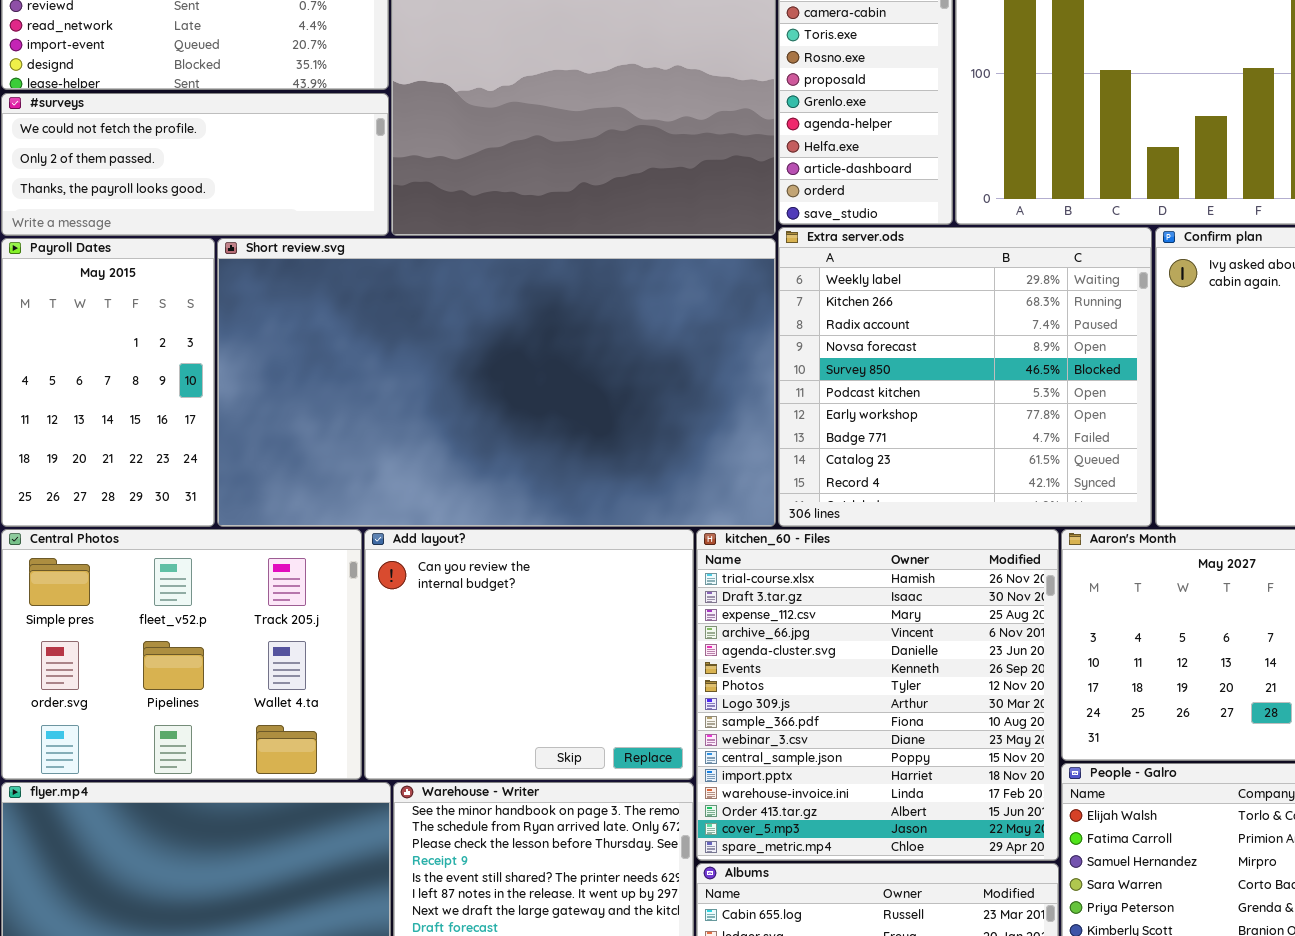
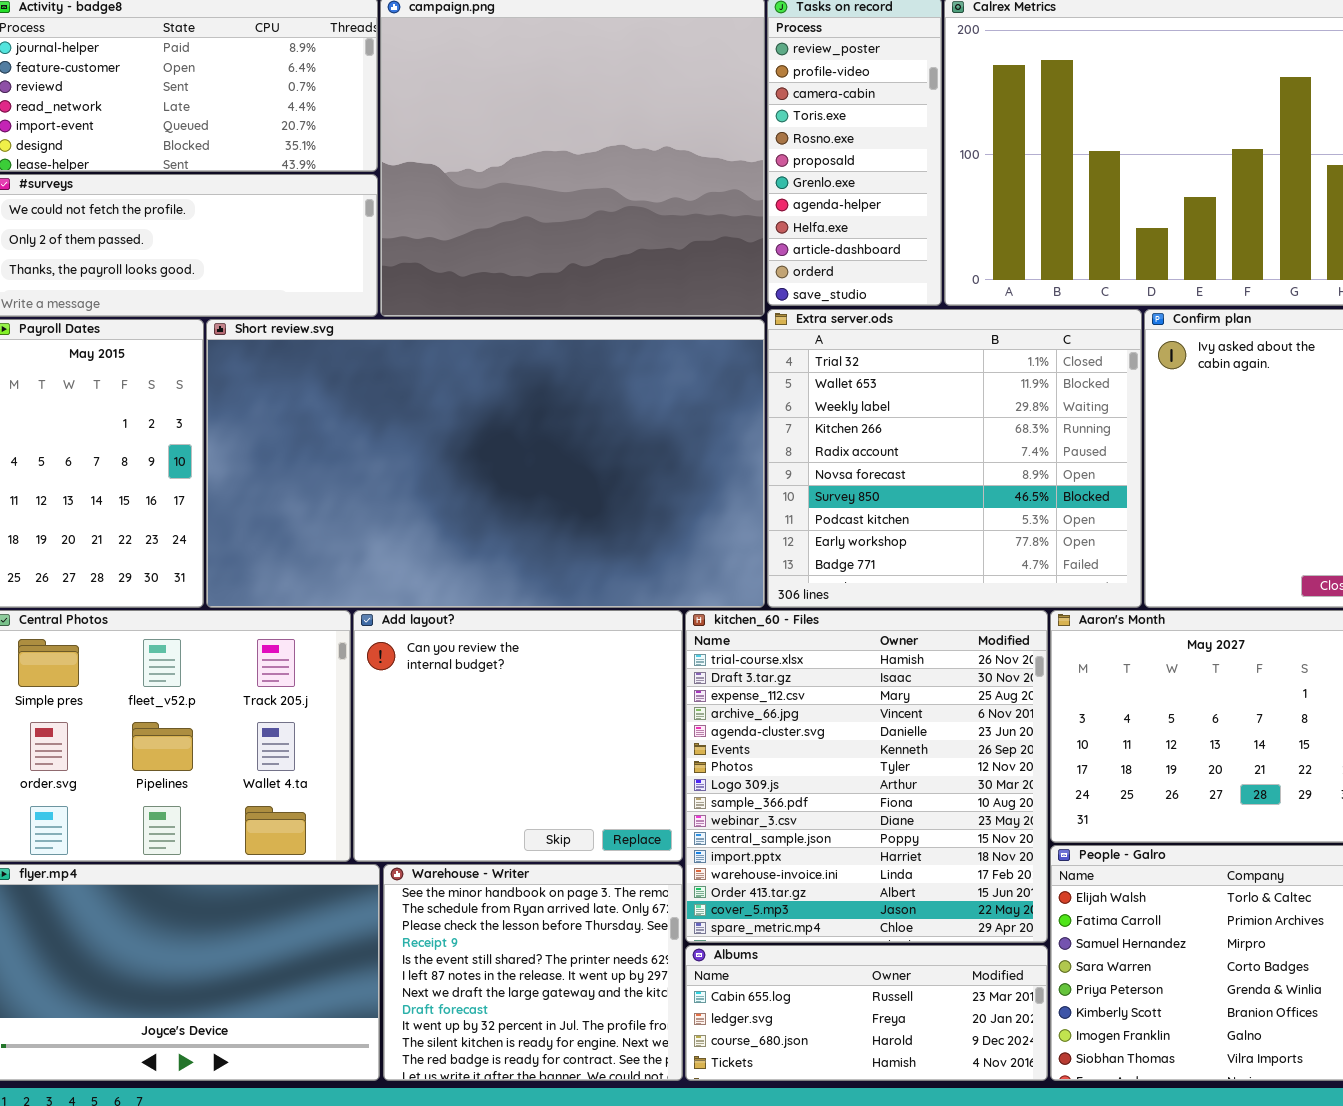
Extra server.ods: [778,227,1152,527] -> [767,309,1142,608], scrolled up 2 rows

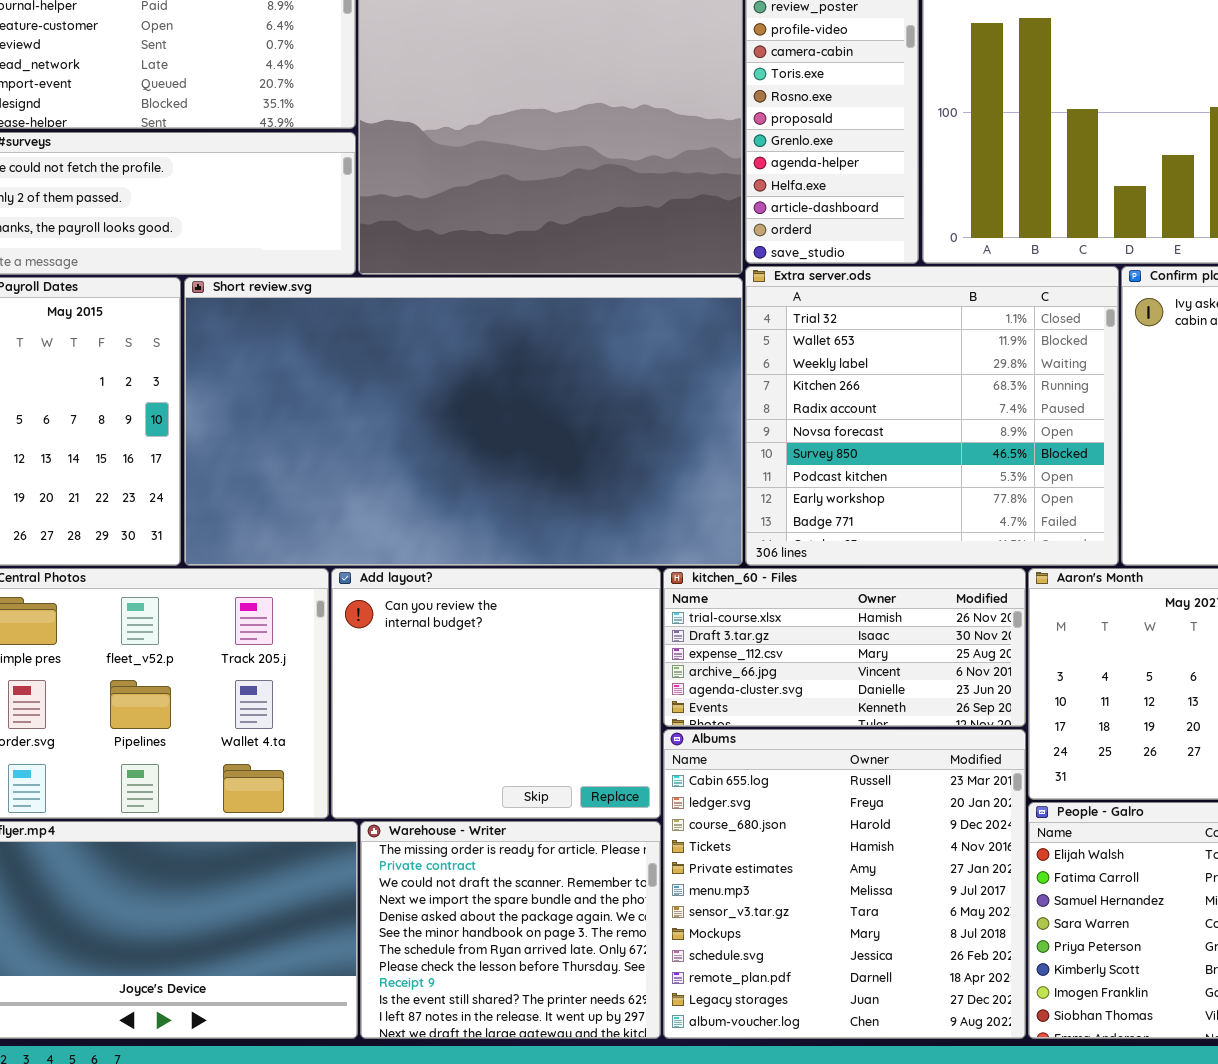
kitchen_60 - Files: [685,610,1048,943] -> [663,568,1026,727], resized
Warehouse - Writer: [383,864,683,1081] -> [360,821,661,1039], scrolled up 5 rows
Albums: [685,945,1048,1081] -> [663,729,1026,1039], resized

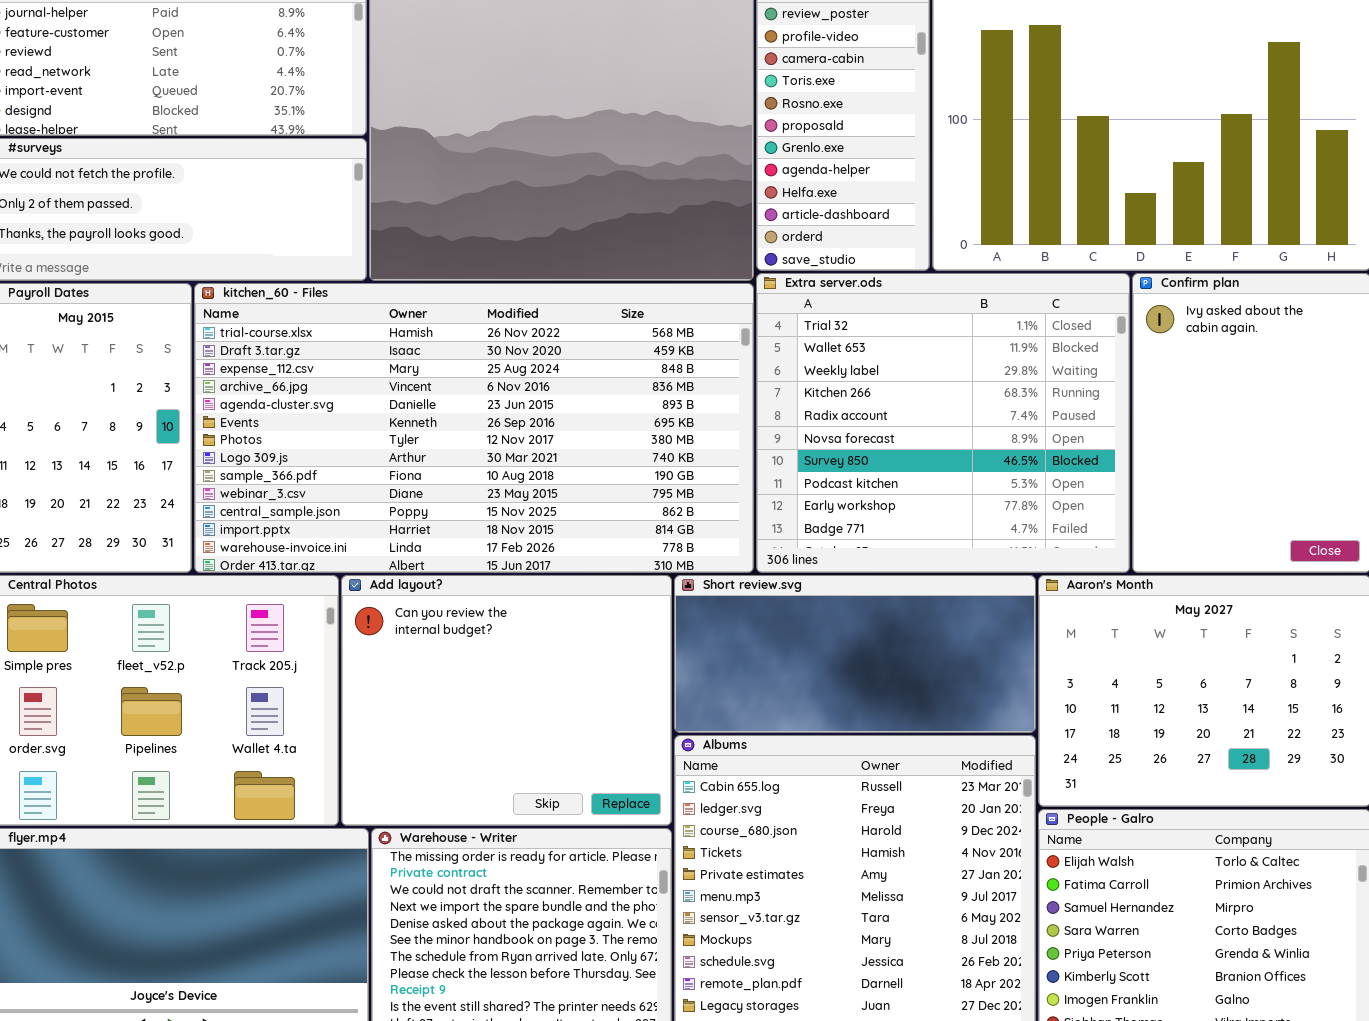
Short review.svg: [184,277,743,566] -> [674,575,1036,733], moved, resized
kitchen_60 - Files: [663,568,1026,727] -> [194,283,754,573], moved, resized

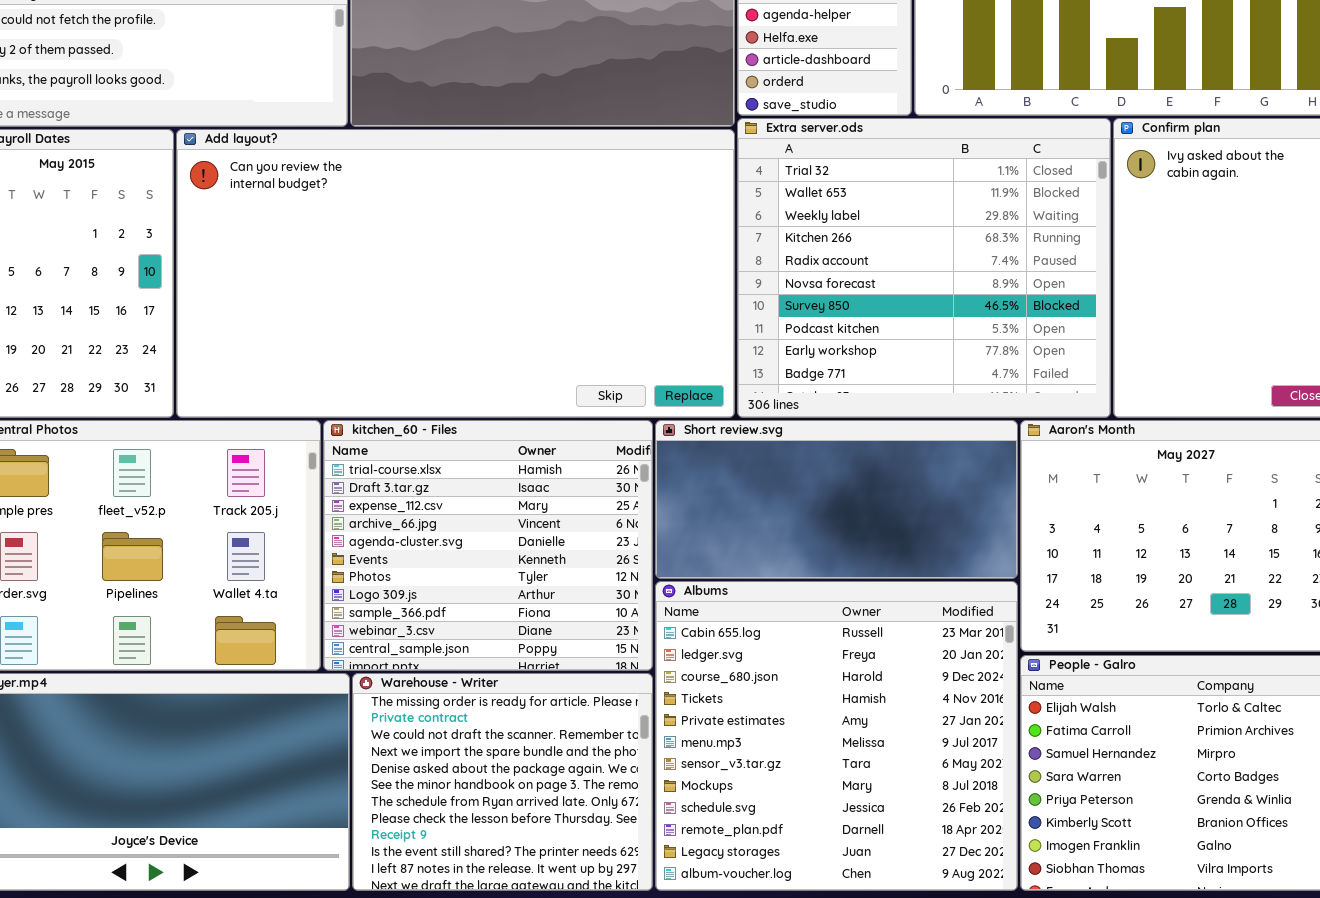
kitchen_60 - Files: [194,283,754,573] -> [323,420,653,671], moved, resized
Add layout?: [341,575,672,826] -> [176,129,735,418], moved, resized

